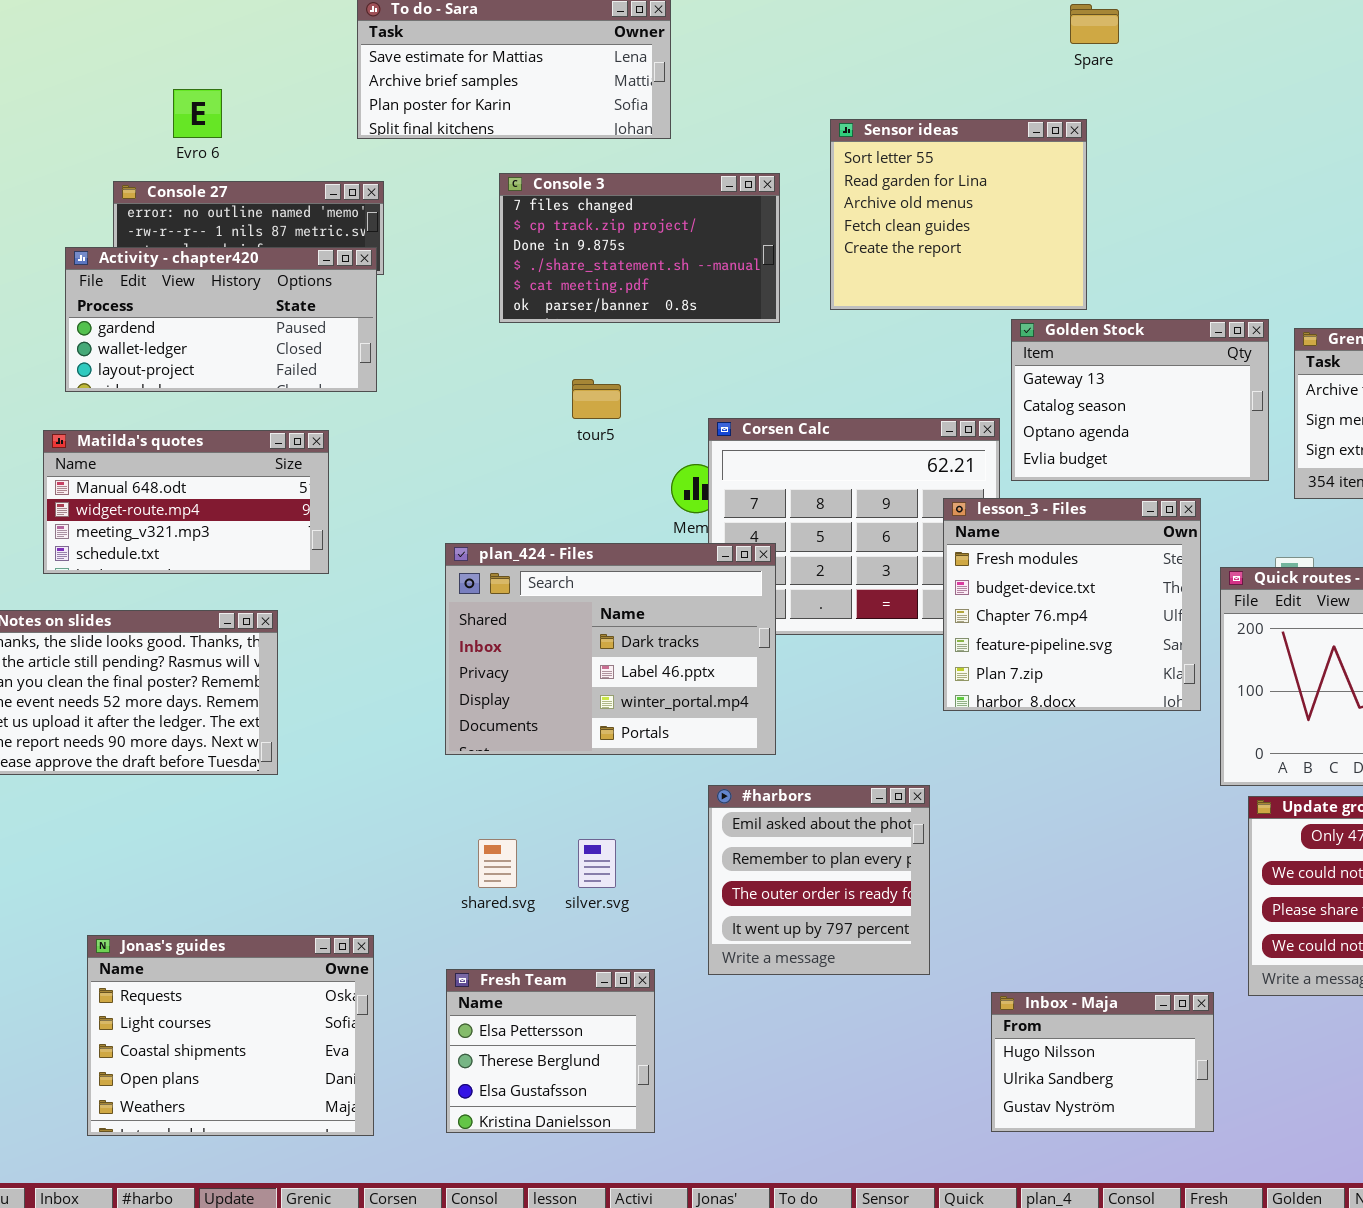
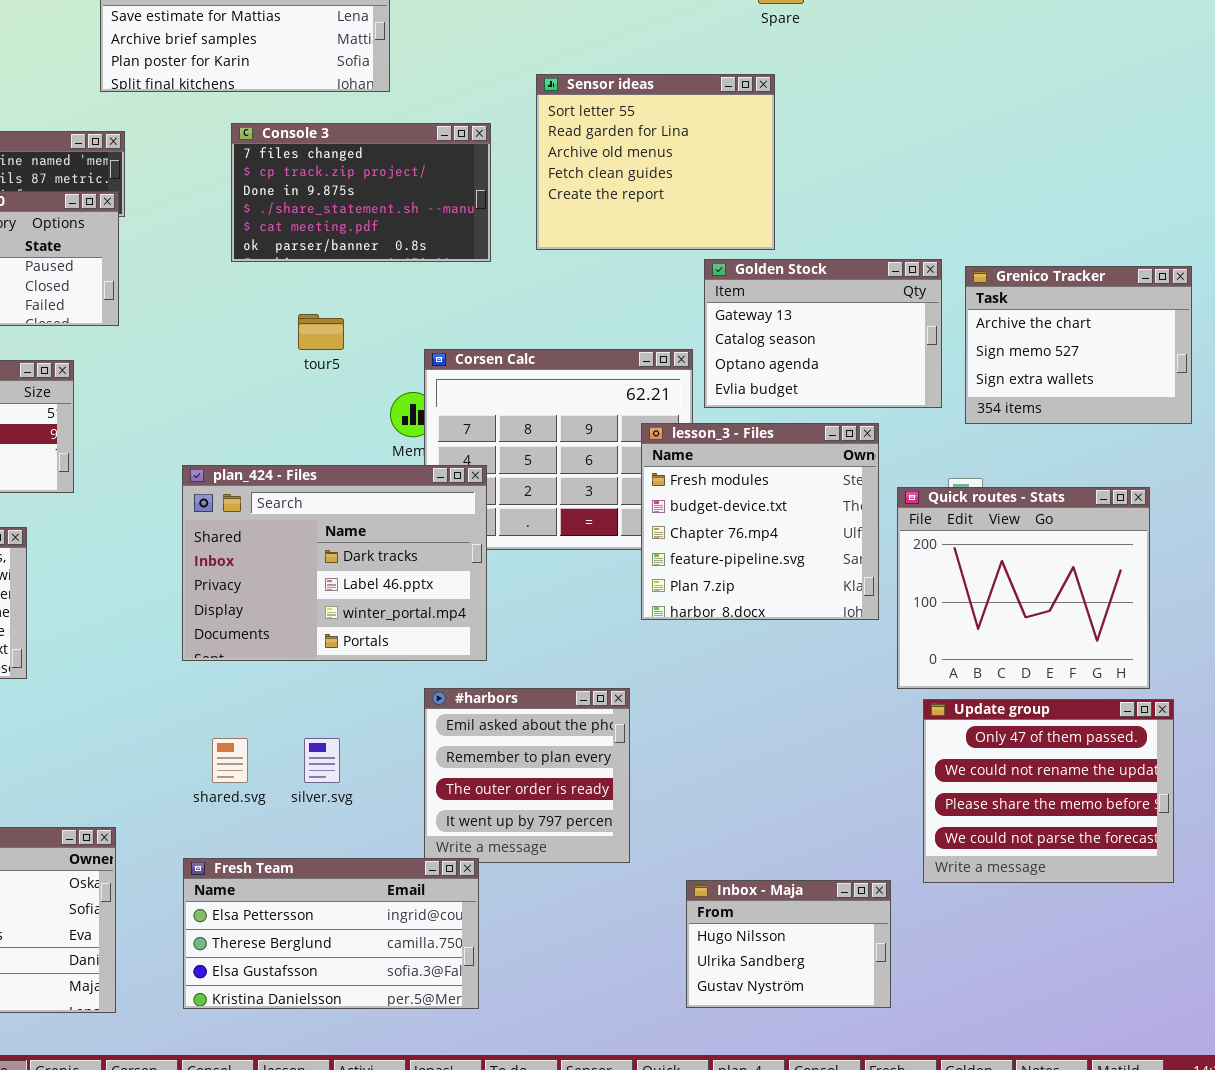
Fresh Team: [446,969,655,1133] -> [183,858,479,1009], resized

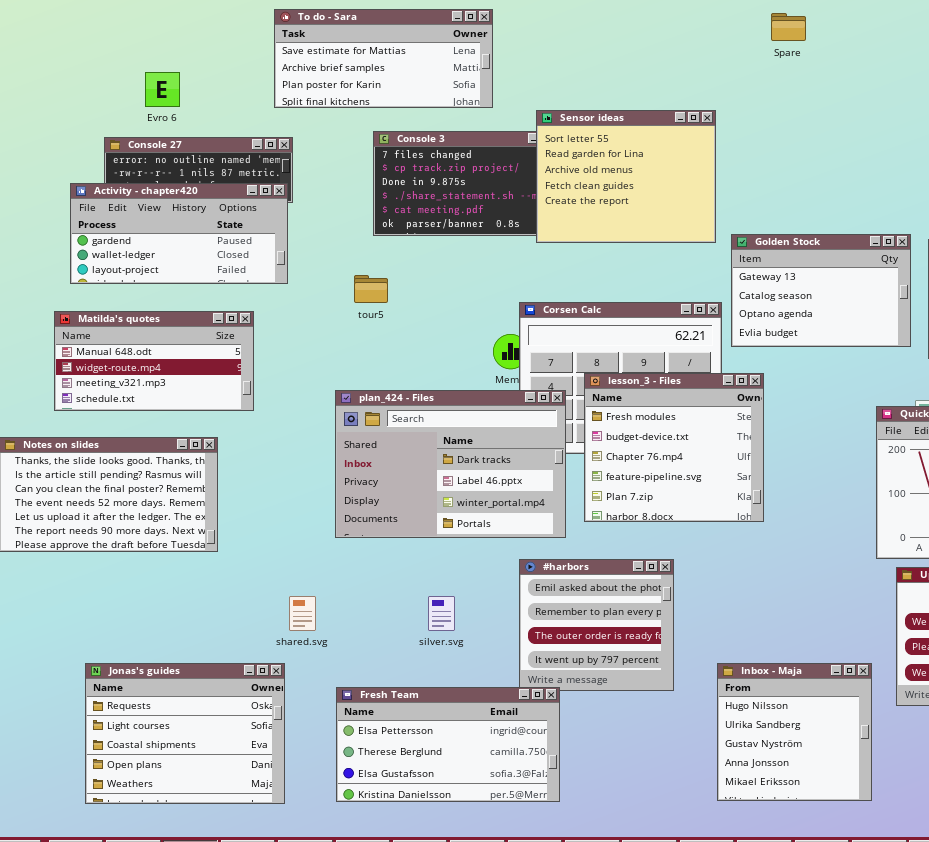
Sensor ideas: [536,74,775,250] -> [536,110,716,243], moved
tour5: [298,314,344,350] -> [354,275,388,303], moved
lesson_3 - Files: [641,423,879,620] -> [584,373,764,522], moved
shared.svg: [212,738,248,783] -> [289,596,316,631], moved
Inbox - Maja: [686,880,891,1008] -> [717,663,872,801], resized

